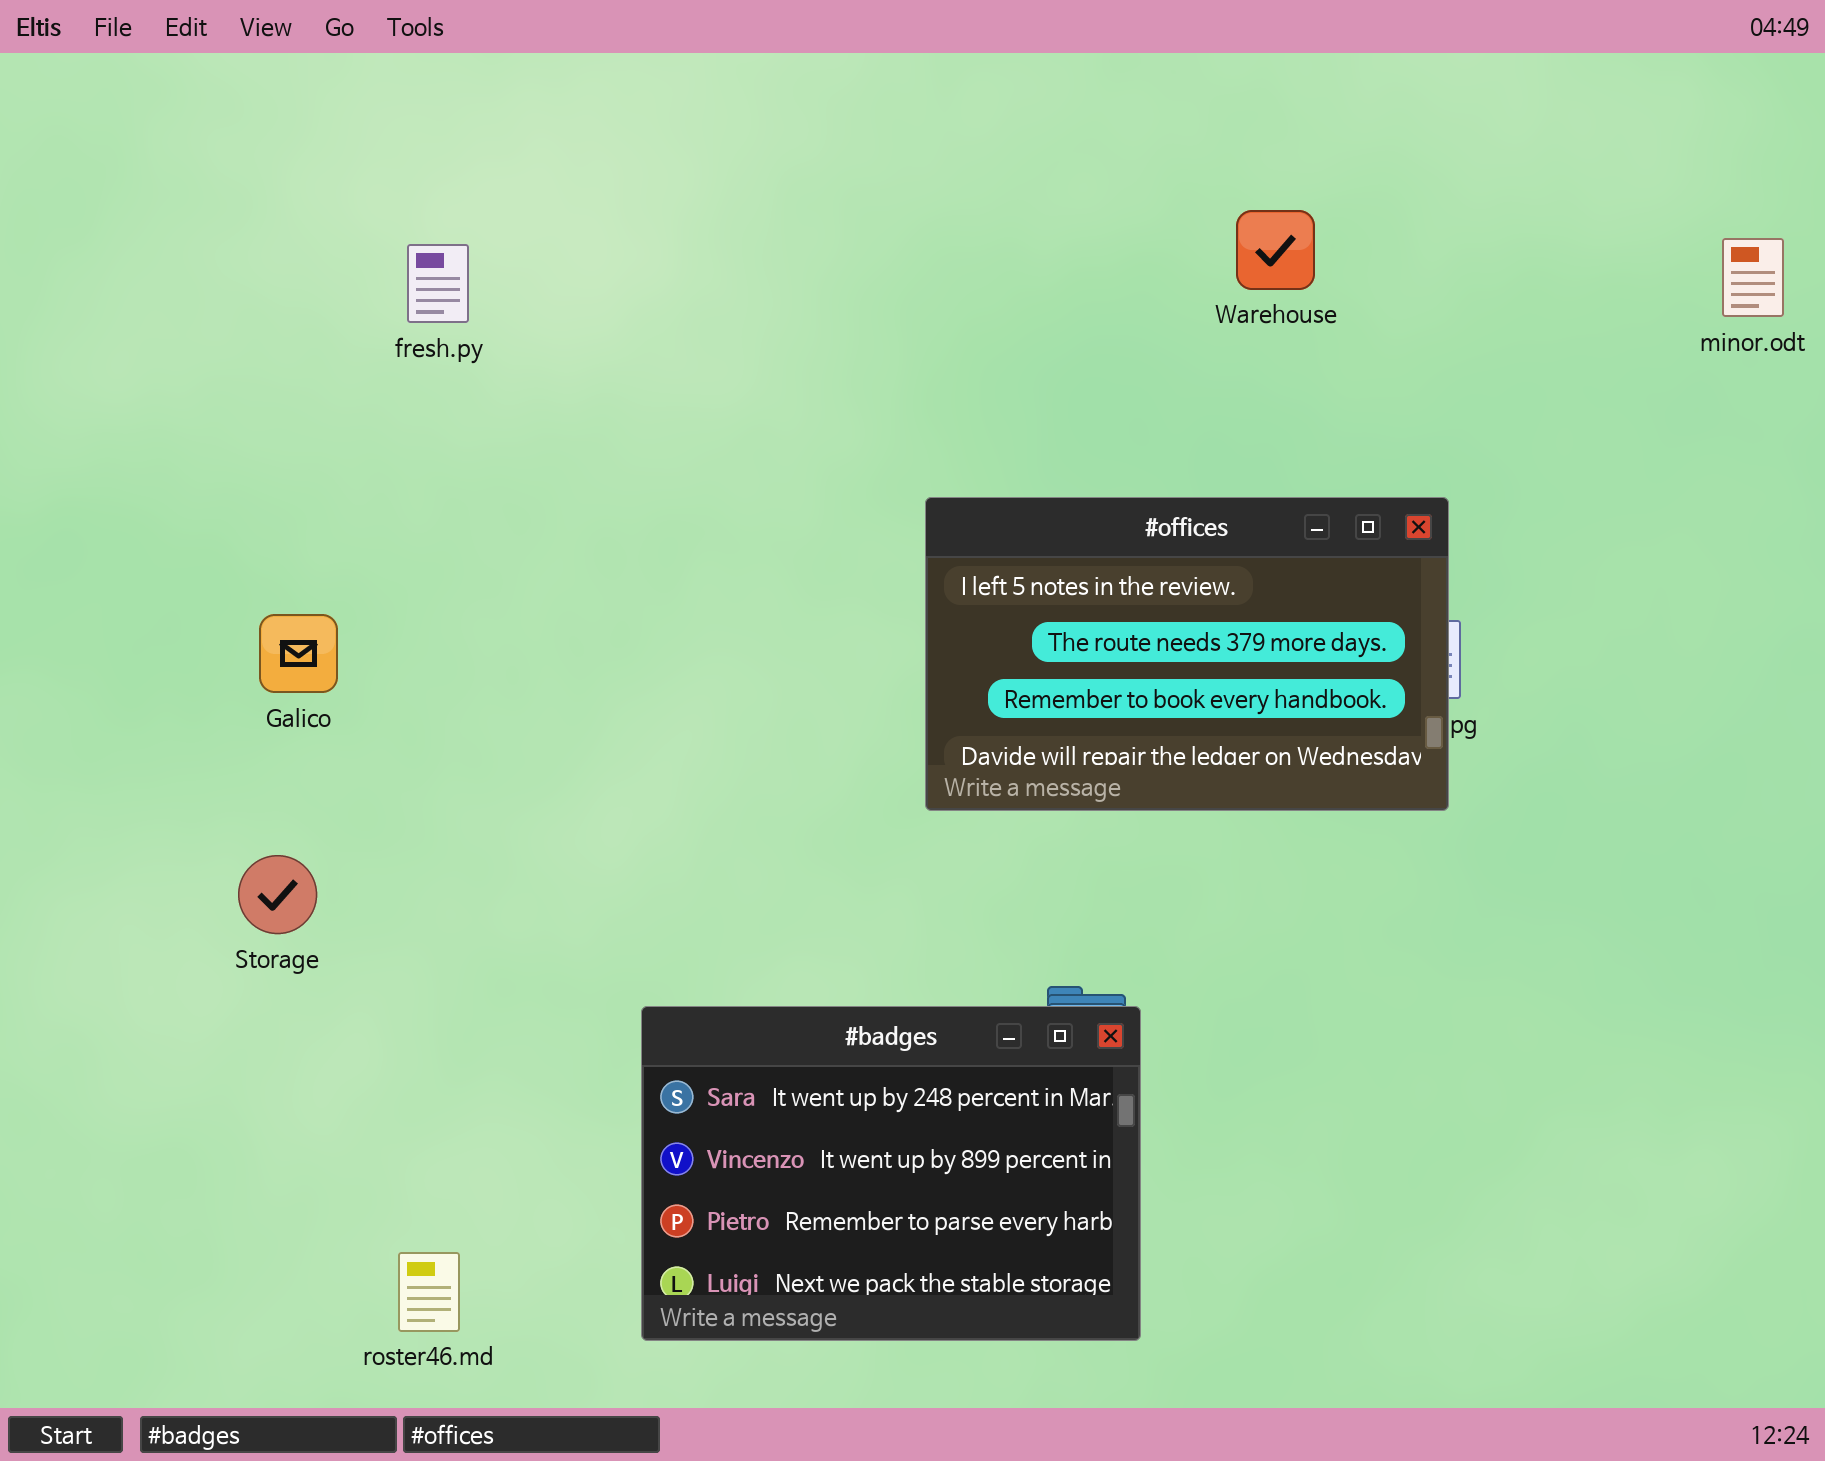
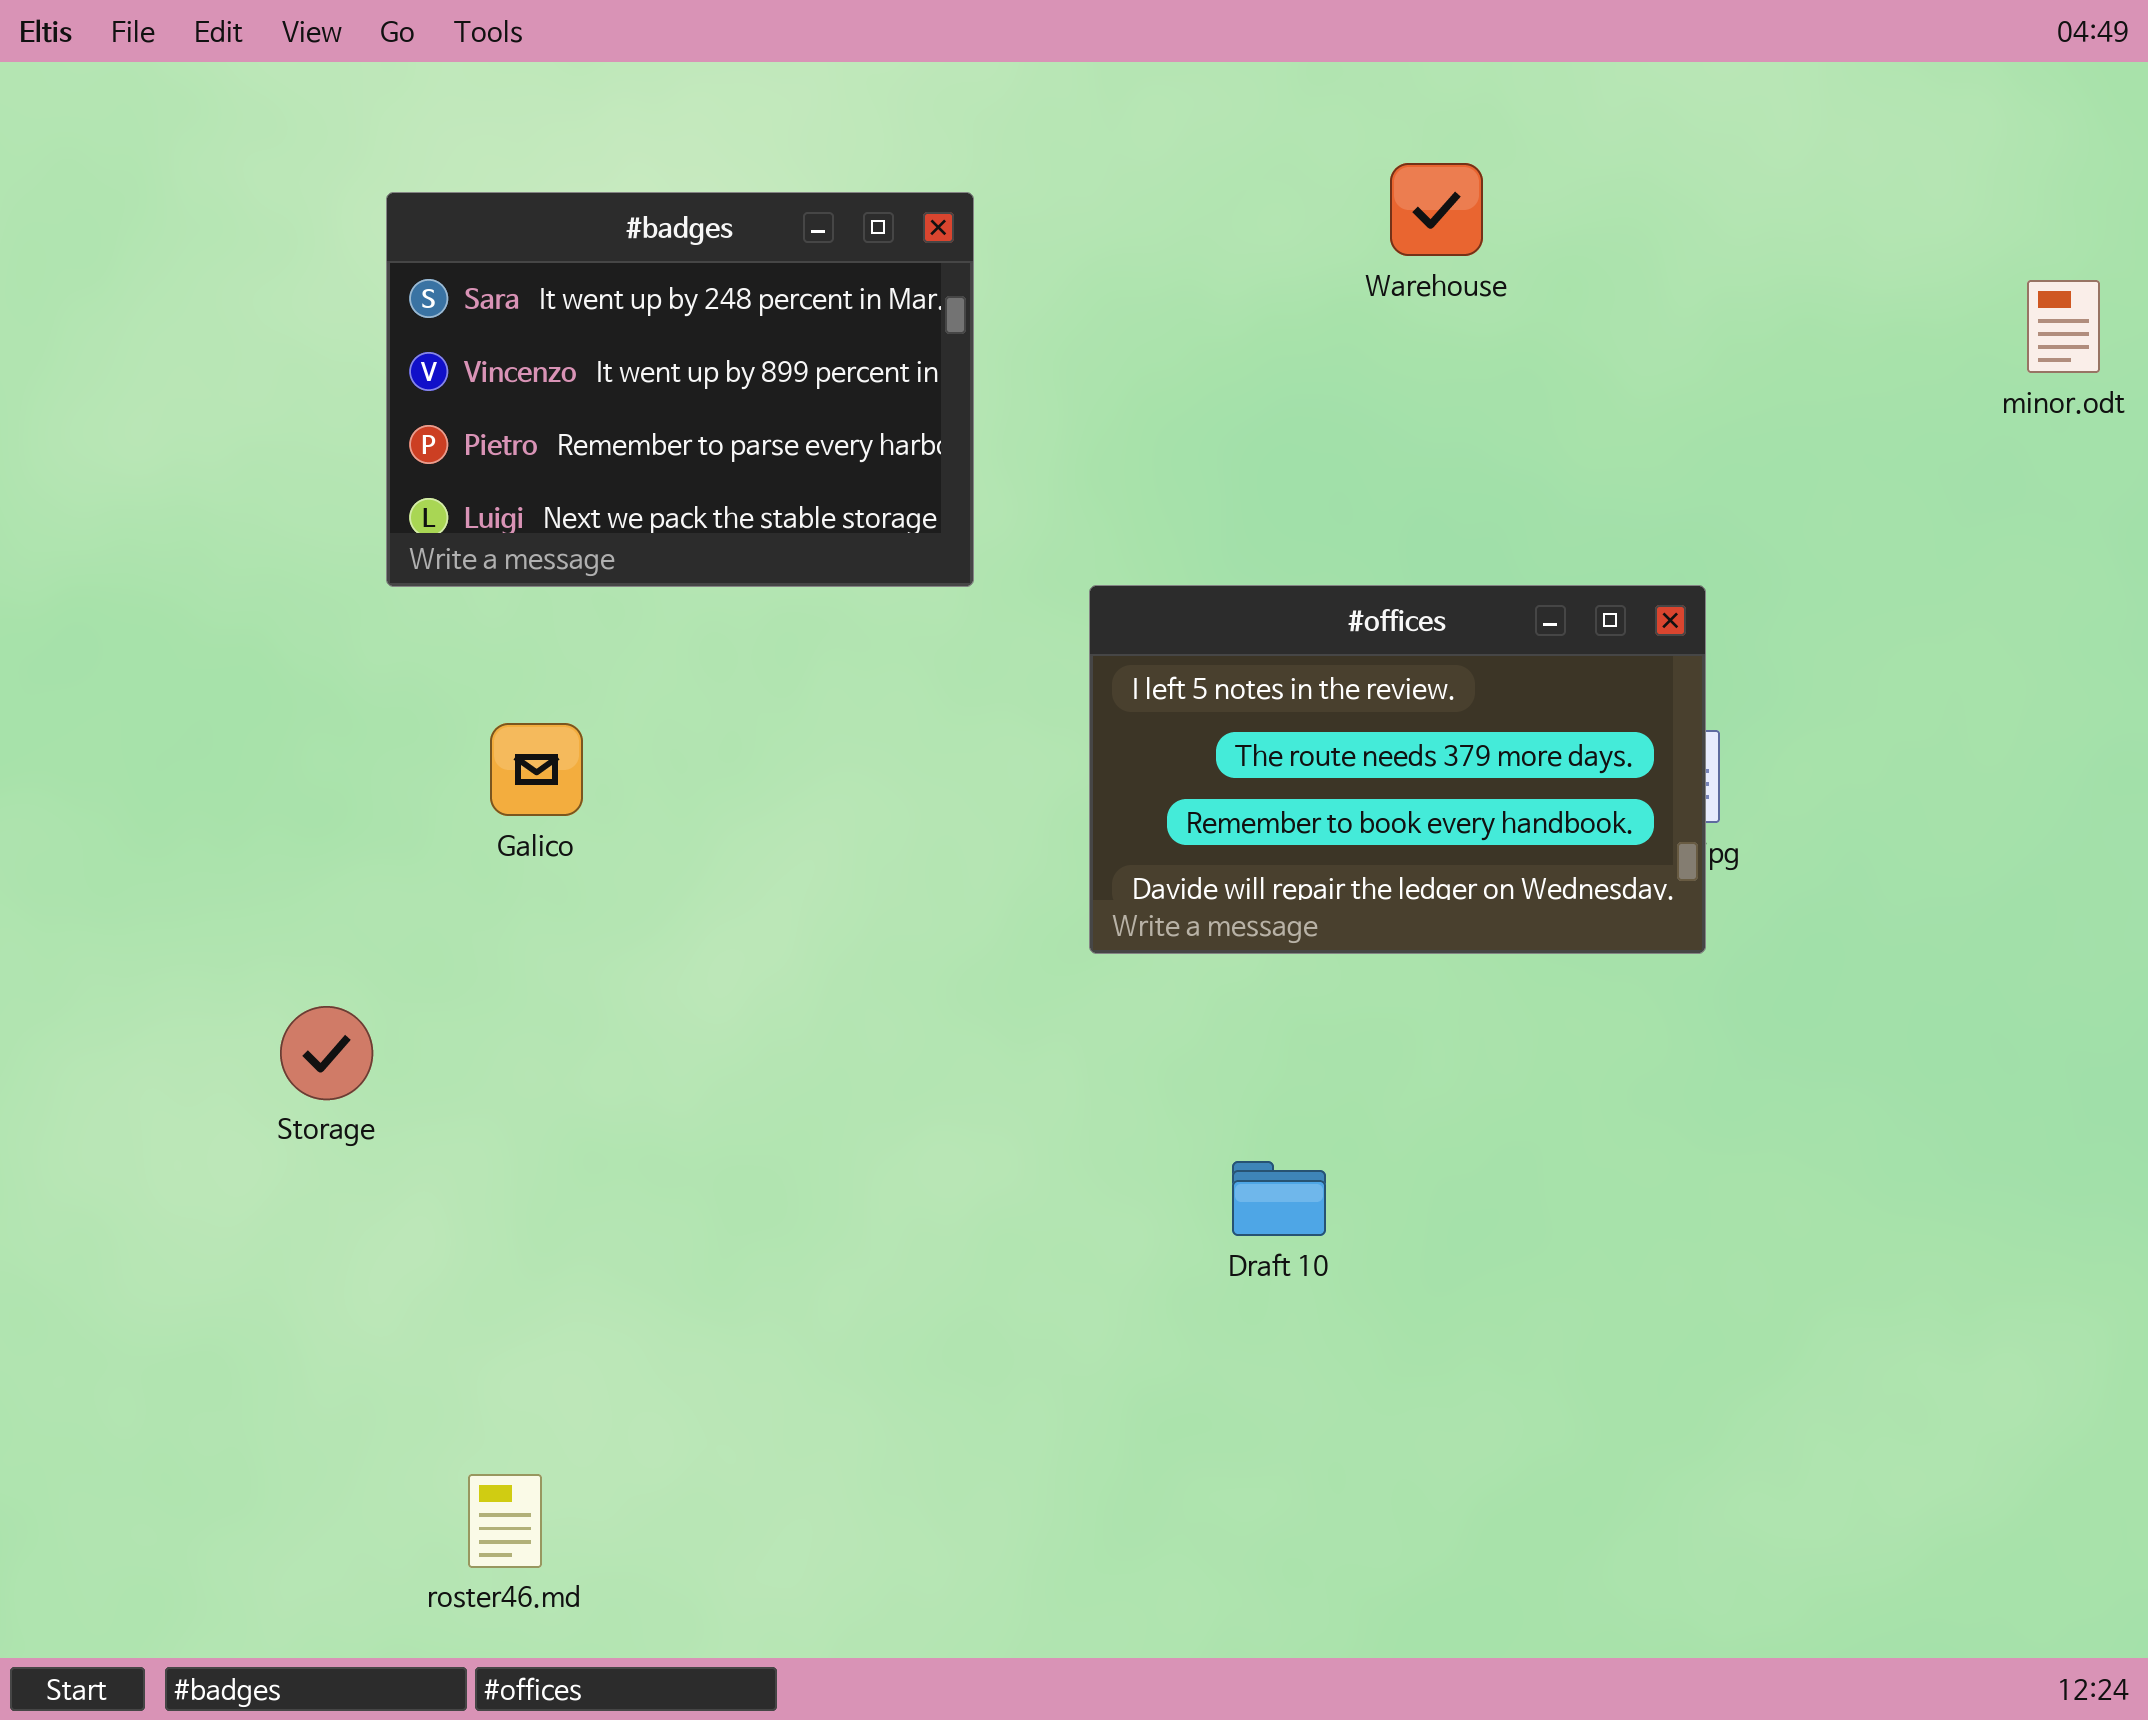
Warehouse: [1236,210,1315,290] -> [1390,163,1483,256], moved
Galico: [259,614,338,693] -> [490,723,583,816], moved
#badges: [641,1006,1141,1341] -> [386,192,974,587], moved

